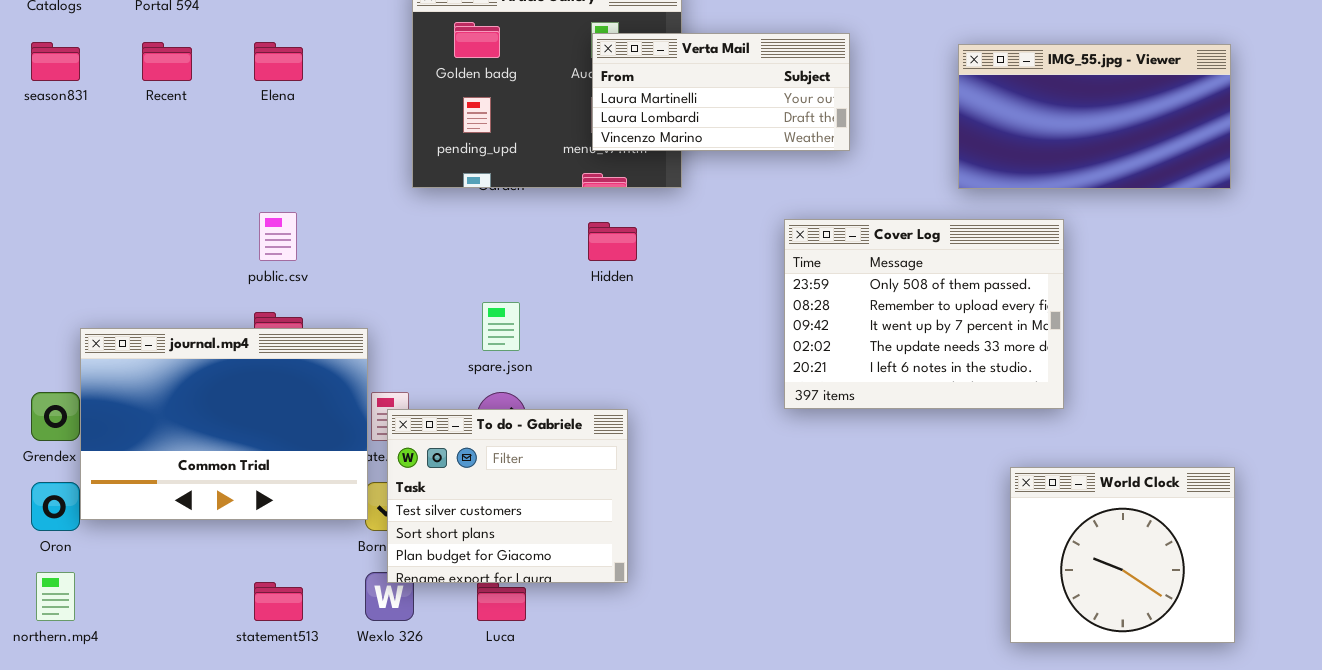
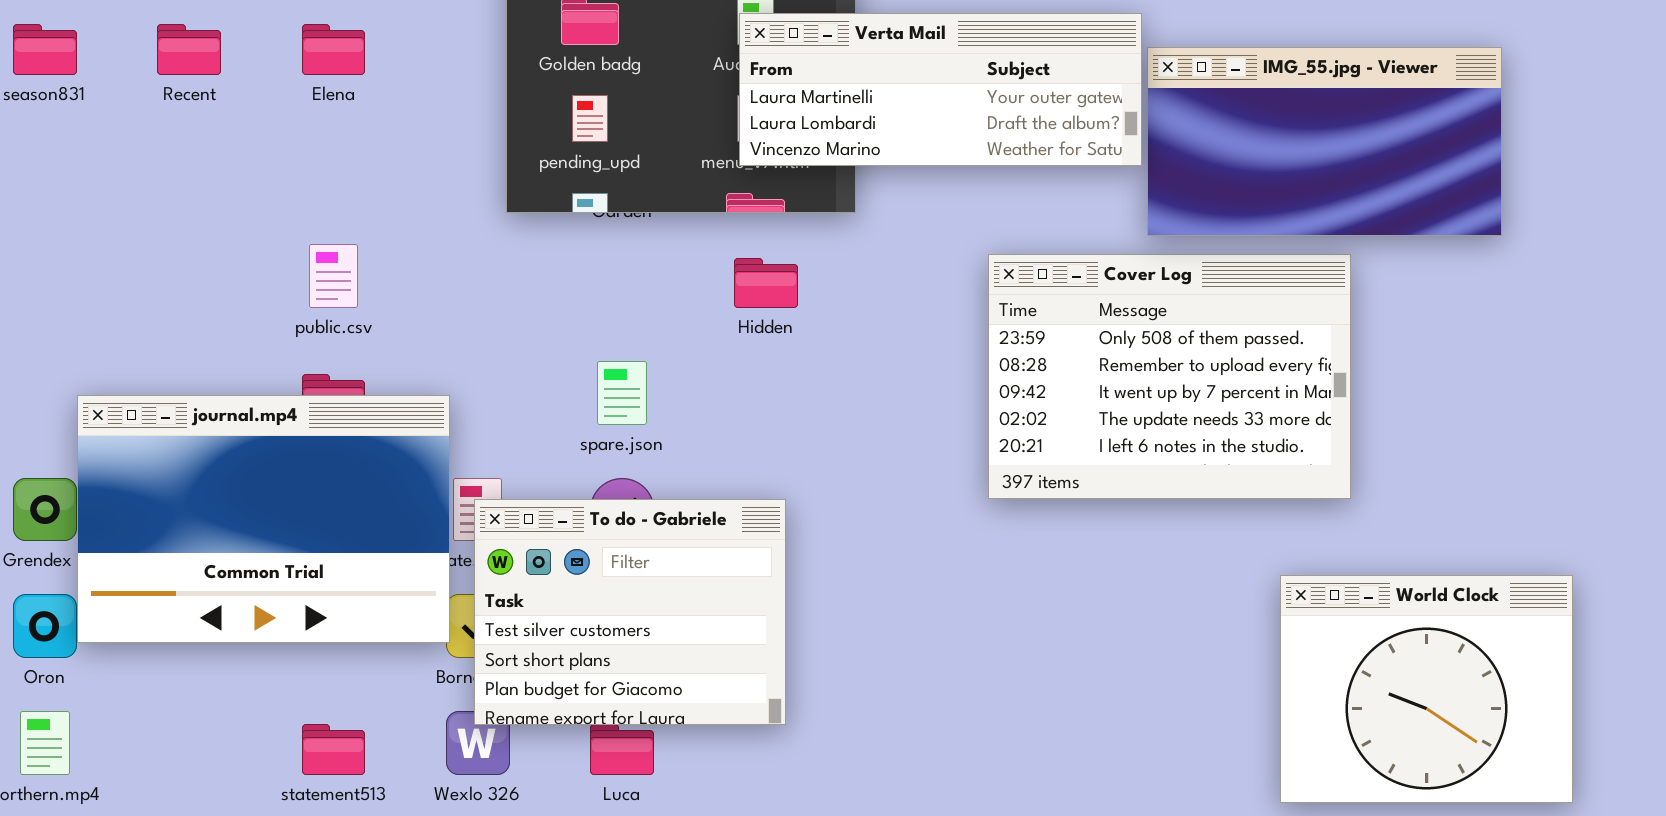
Verta Mail: [592,33,850,151] -> [739,13,1142,166], resized
IMG_55.jpg - Viewer: [958,44,1231,189] -> [1147,47,1502,236], moved

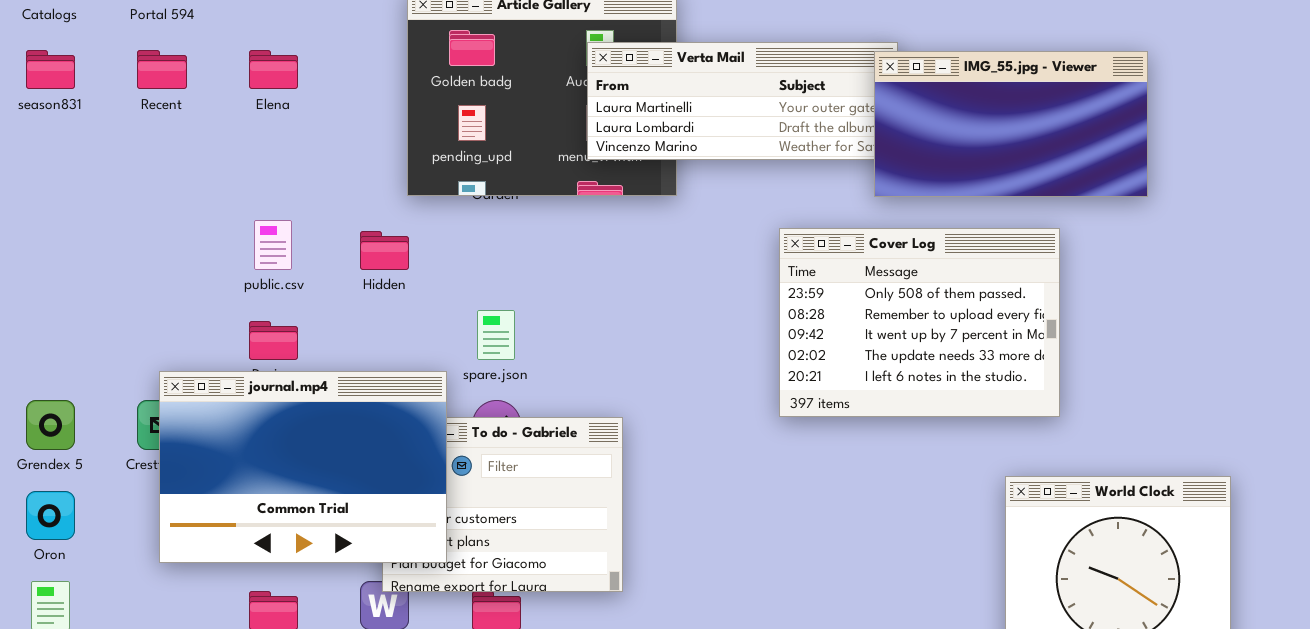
IMG_55.jpg - Viewer: [1147,47,1502,236] -> [874,51,1148,197], moved
Hidden: [734,258,798,308] -> [360,231,409,270], moved
journal.mp4: [77,395,450,643] -> [159,371,447,563], moved

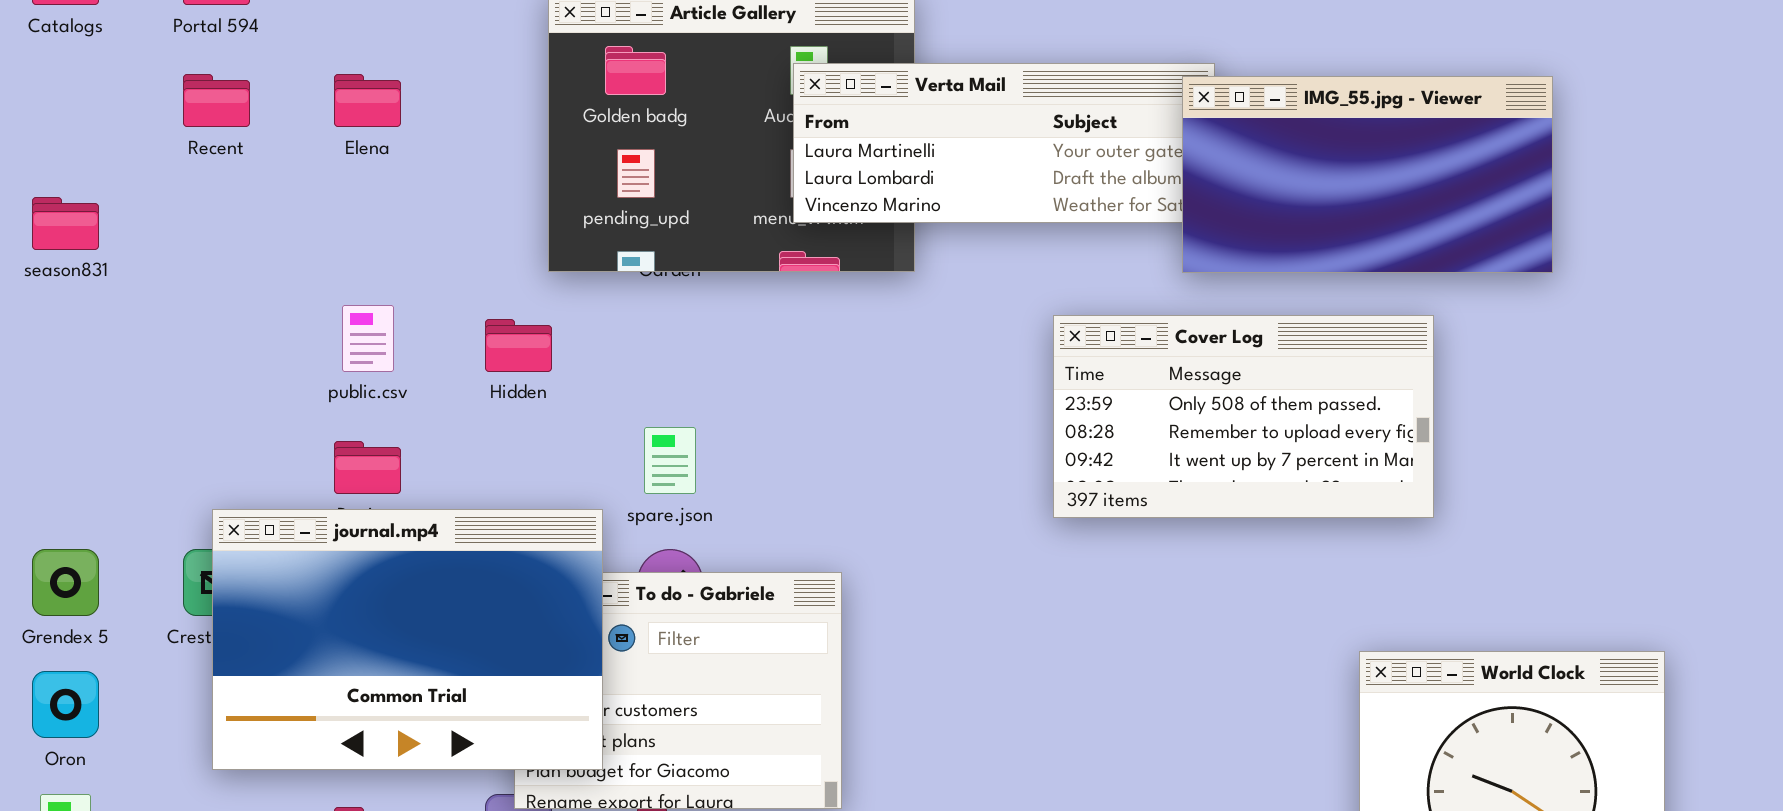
season831: [26,50,75,89] -> [32,197,99,250], moved
Cover Log: [779,228,1060,417] -> [1053,315,1434,518], resized

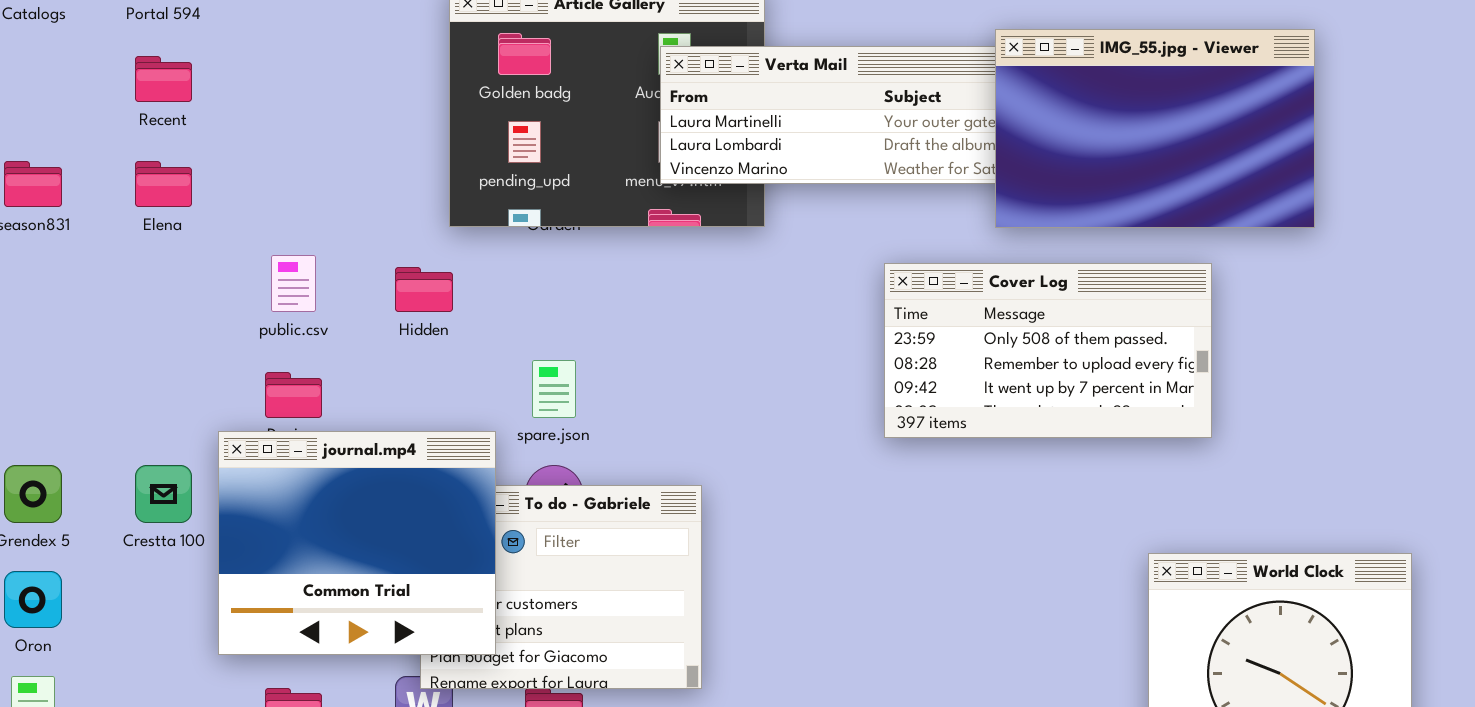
Elena: [334,74,401,127] -> [135,161,192,207], moved
IMG_55.jpg - Viewer: [1182,76,1553,273] -> [995,29,1315,228], resized
journal.mp4: [212,509,603,770] -> [218,431,496,655], resized

